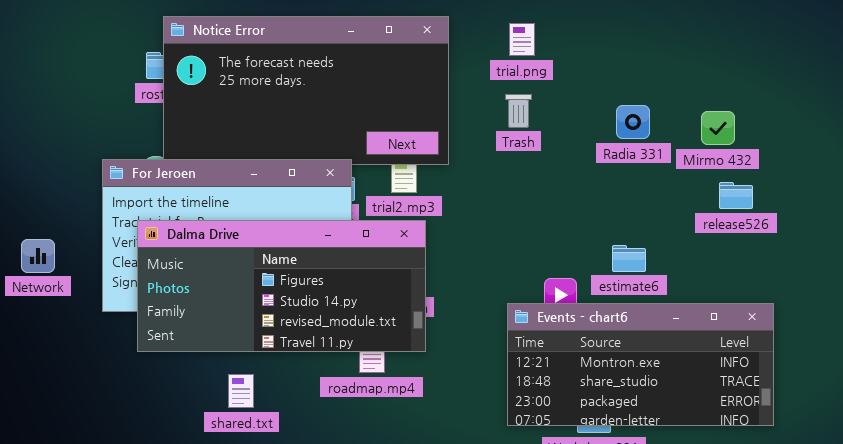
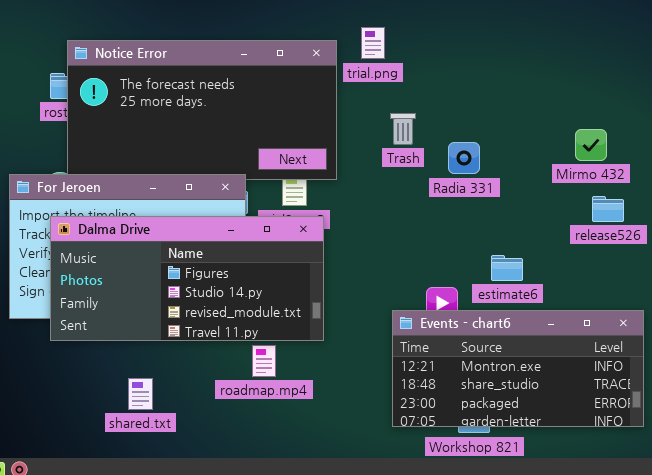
trial.png: [509,23,535,56] -> [361,27,385,59], moved
Radia 331: [616,105,650,139] -> [448,142,480,174], moved
Dalma Drive: [137,220,426,352] -> [50,216,324,341], moved

